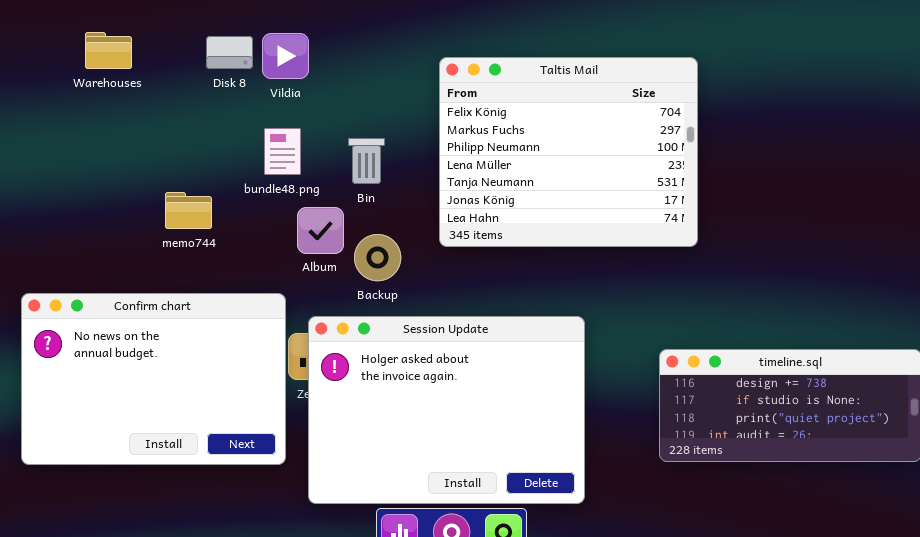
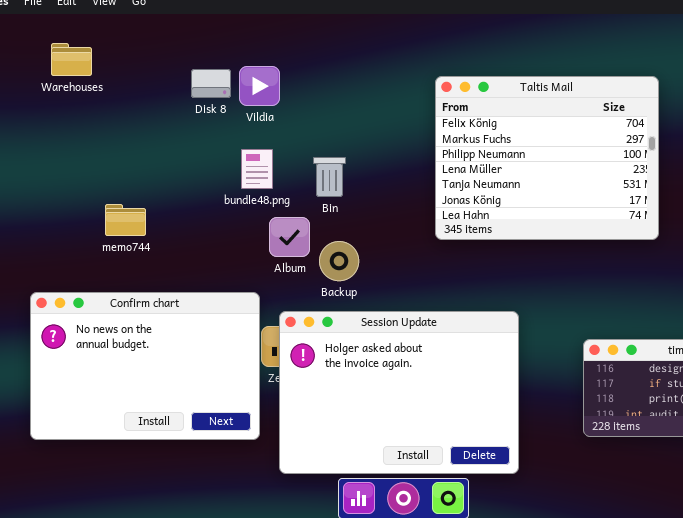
Warehouses: [85,32,132,69] -> [51,43,92,76], moved
Taltis Mail: [439,57,698,247] -> [435,76,659,240], moved
memo744: [165,192,212,229] -> [105,204,146,236], moved

